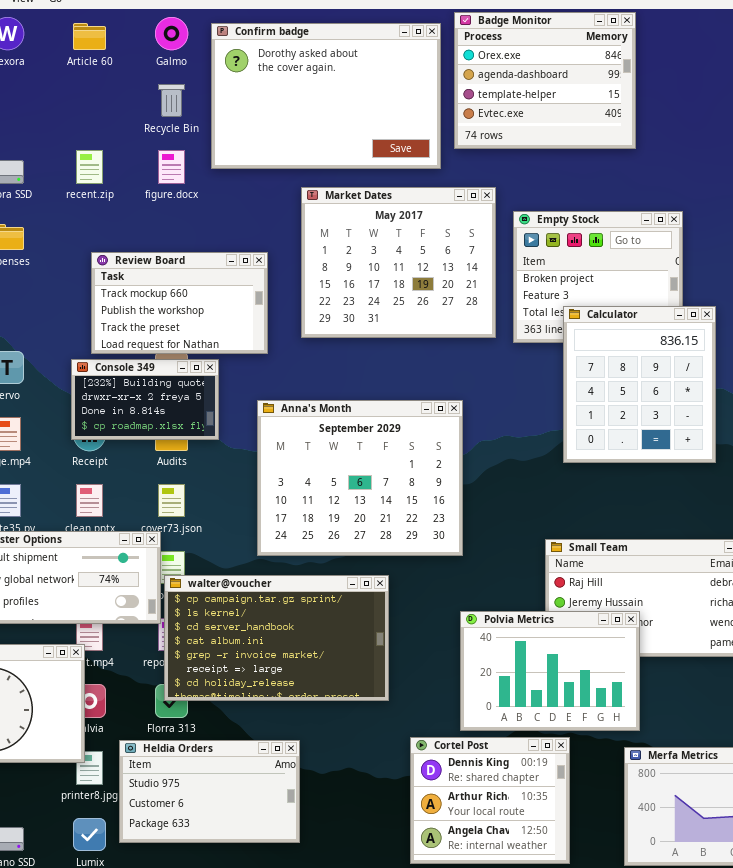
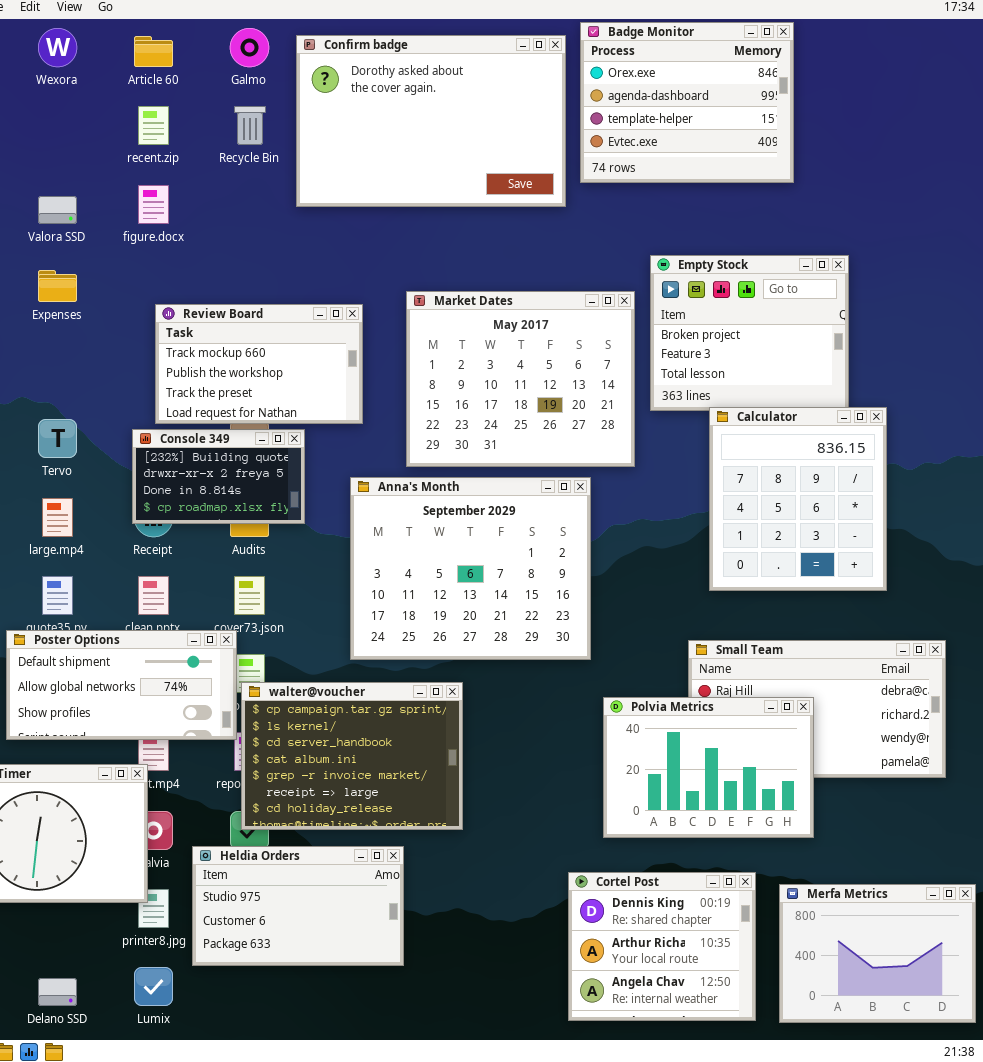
recent.zip: [76,150,103,184] -> [138,106,169,145], moved
figure.docx: [158,150,185,184] -> [138,185,169,224], moved
Market Dates: [301,187,496,338] -> [406,291,635,467], moved
Calculator: [563,306,716,463] -> [709,407,887,591], moved
walter@voucher: [164,575,389,701] -> [241,682,463,830], resized
Polvia Metrics: [460,611,640,731] -> [603,697,814,838], moved
Cortel Post: [410,737,570,864] -> [568,872,756,1021], moved
Heldia Orders: [119,740,300,843] -> [192,846,404,966], moved

